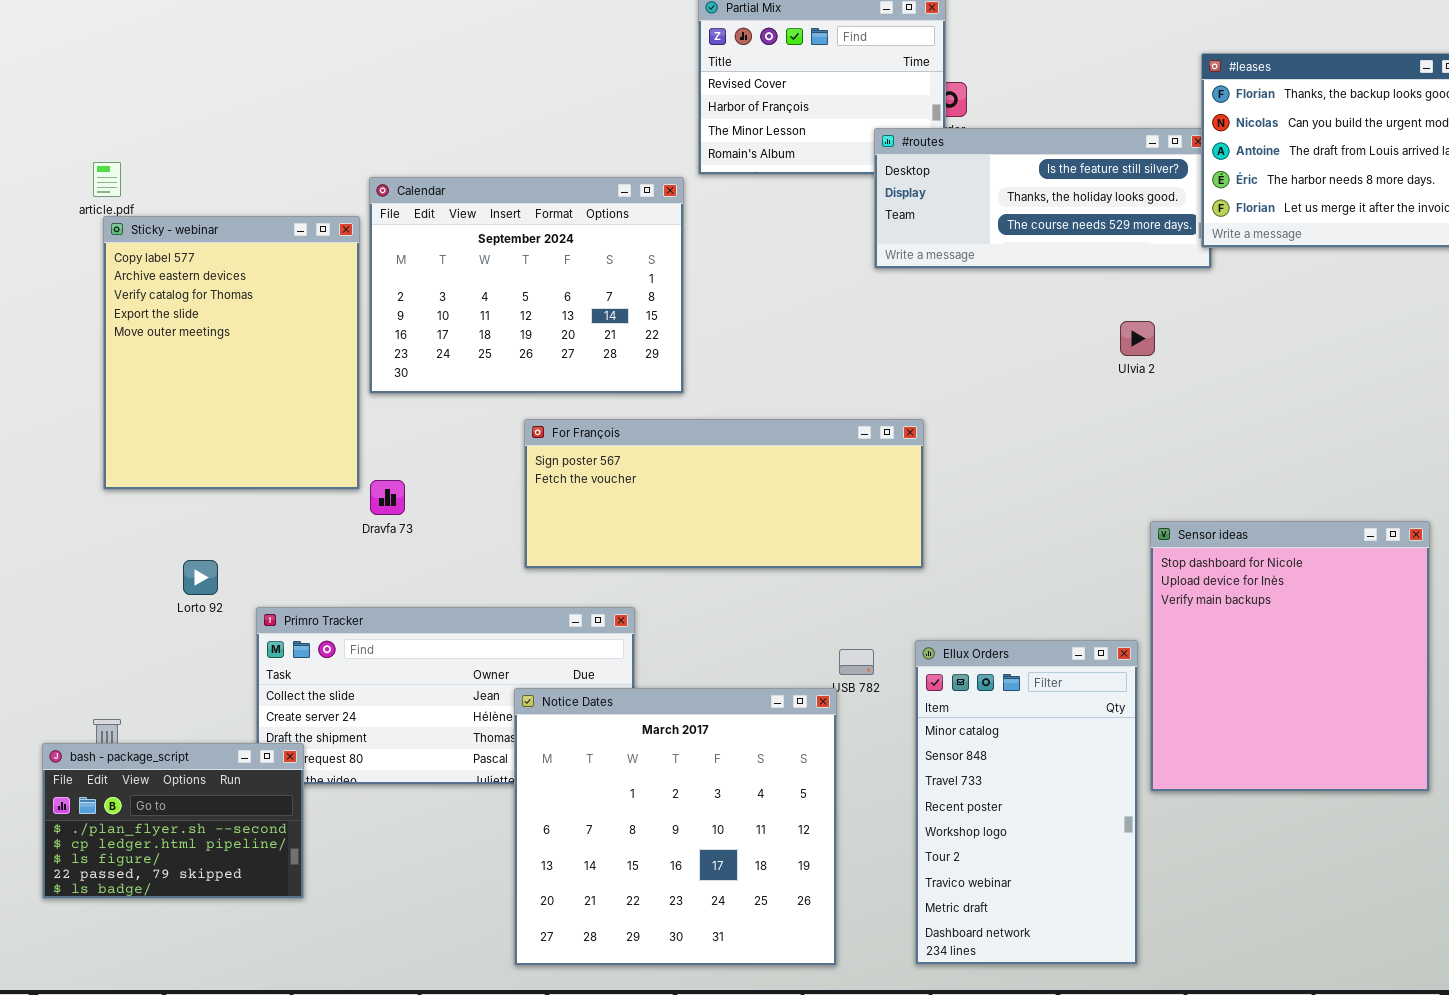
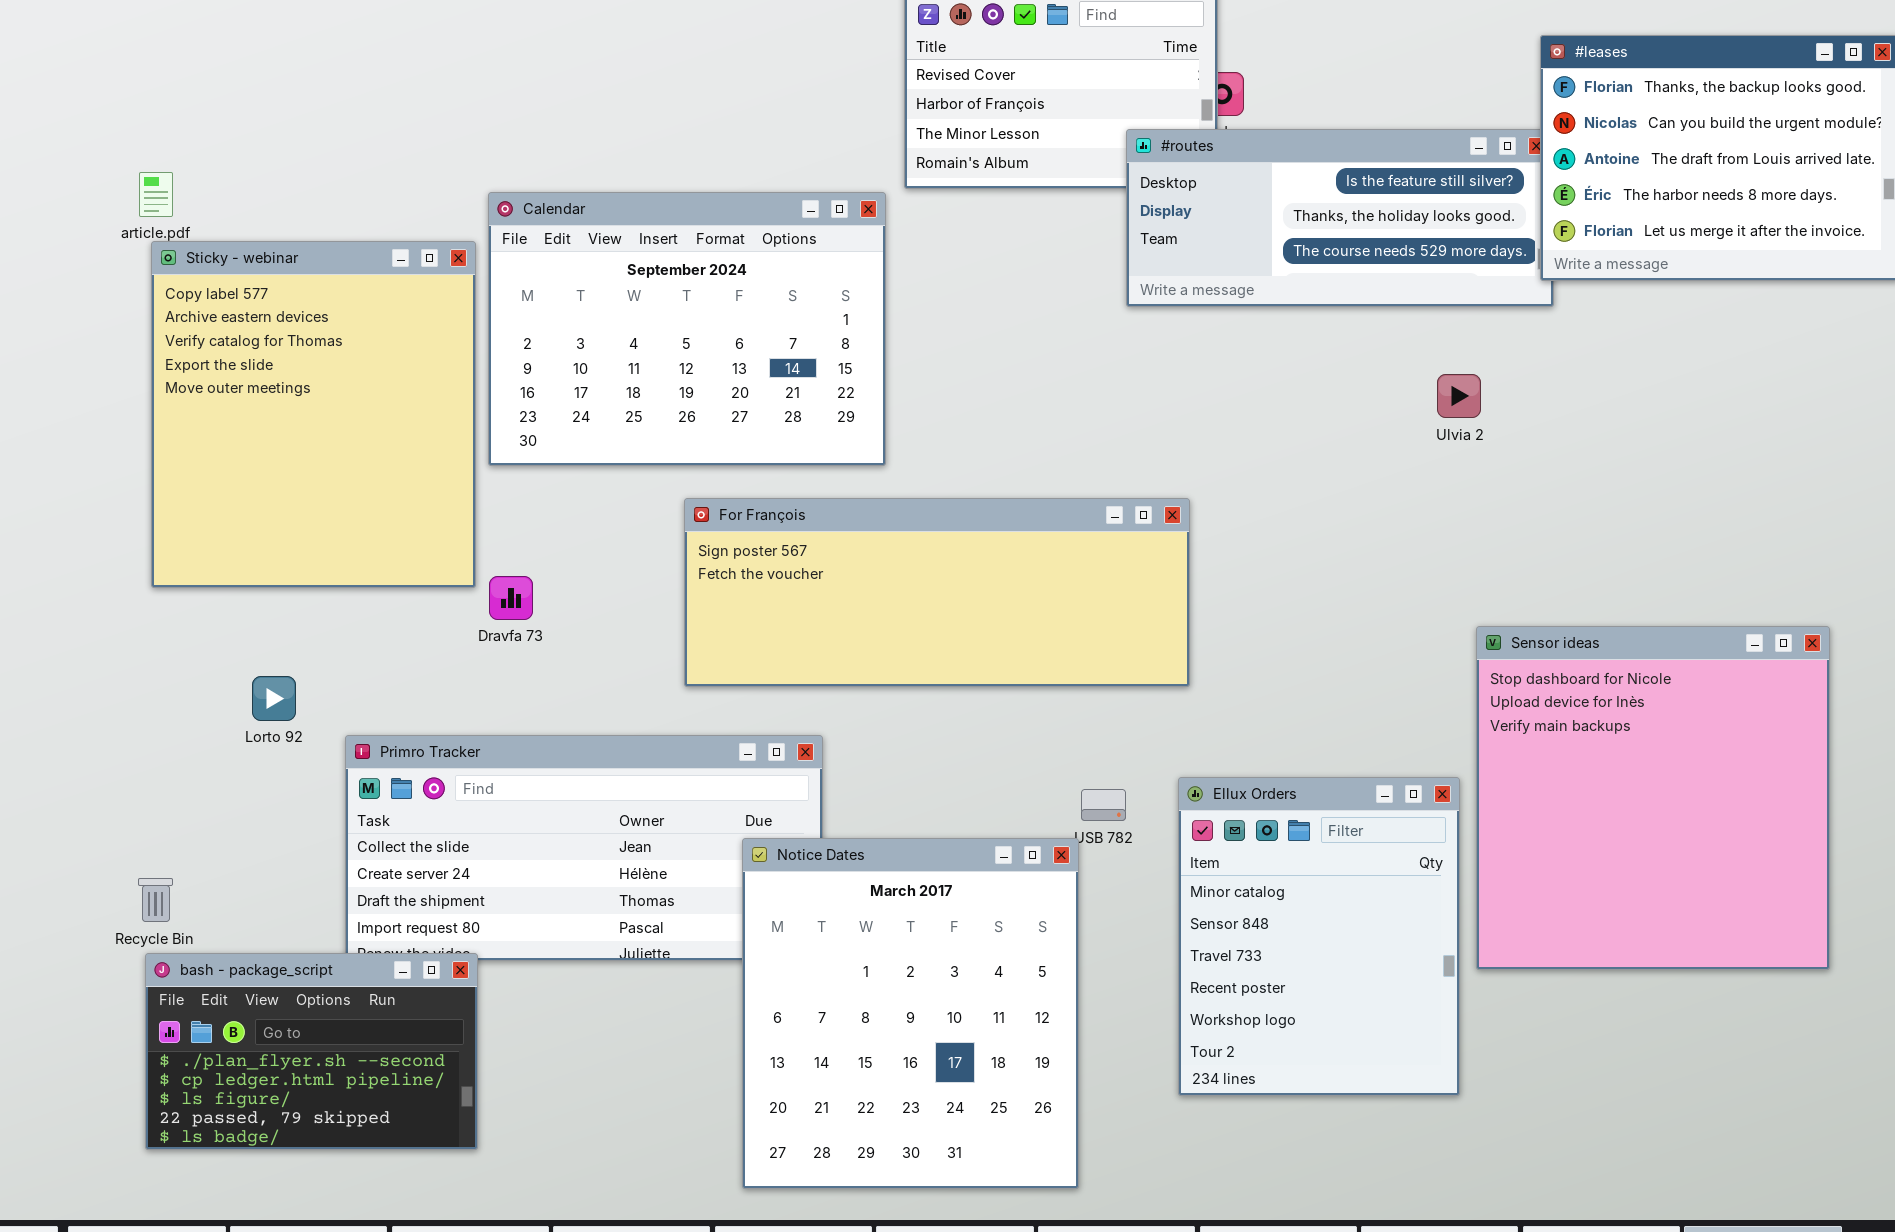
Ellux Orders: [915,640,1138,965] -> [1178,777,1460,1096], resized
Notice Dates: [514,688,837,966] -> [742,838,1079,1189], resized
bash - package_script: [42,743,304,899] -> [145,953,478,1150], moved

